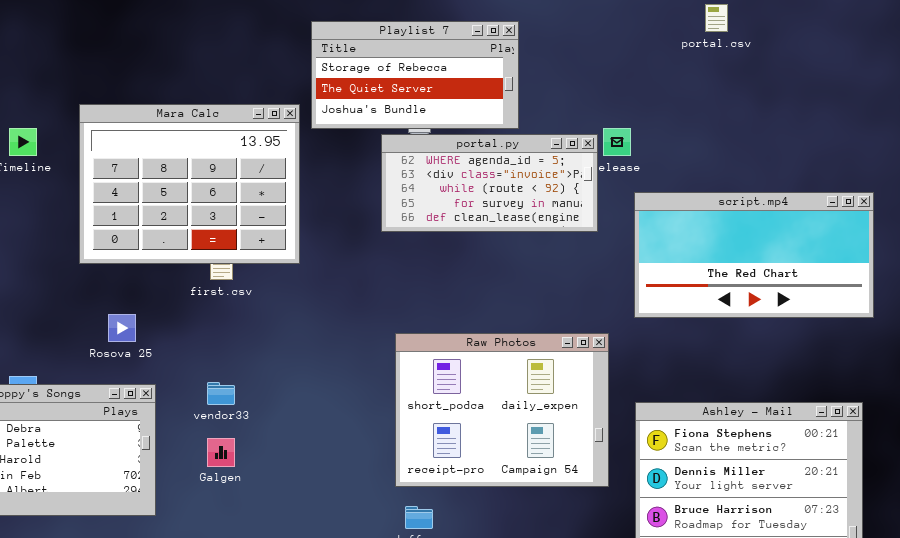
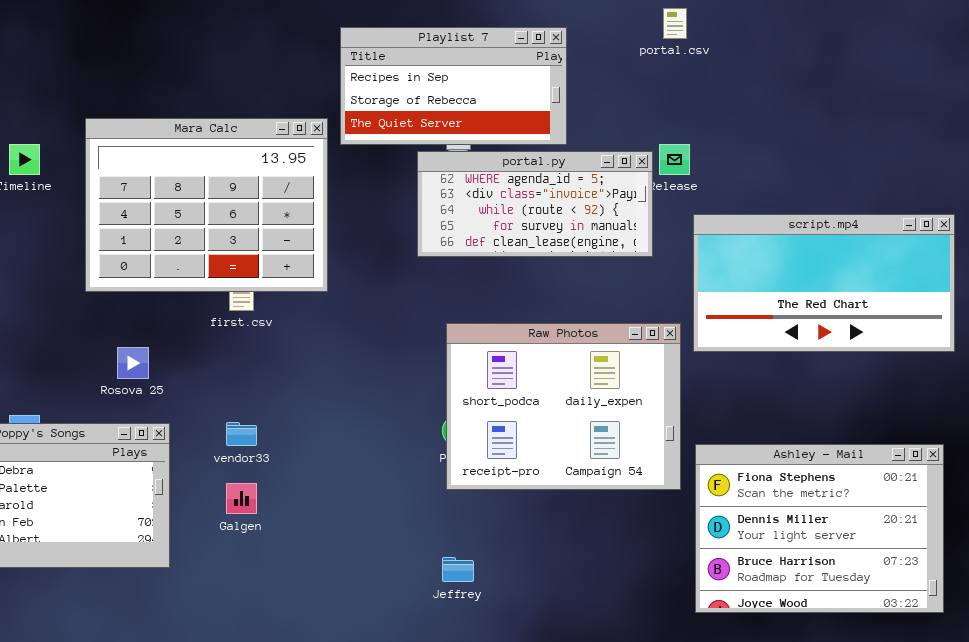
portal.csv: [705,4,728,32] -> [663,8,687,39], moved
Playlist 7: [311,21,519,129] -> [340,27,567,145], scrolled up 1 row
Raw Photos: [395,333,609,487] -> [446,323,681,490], moved

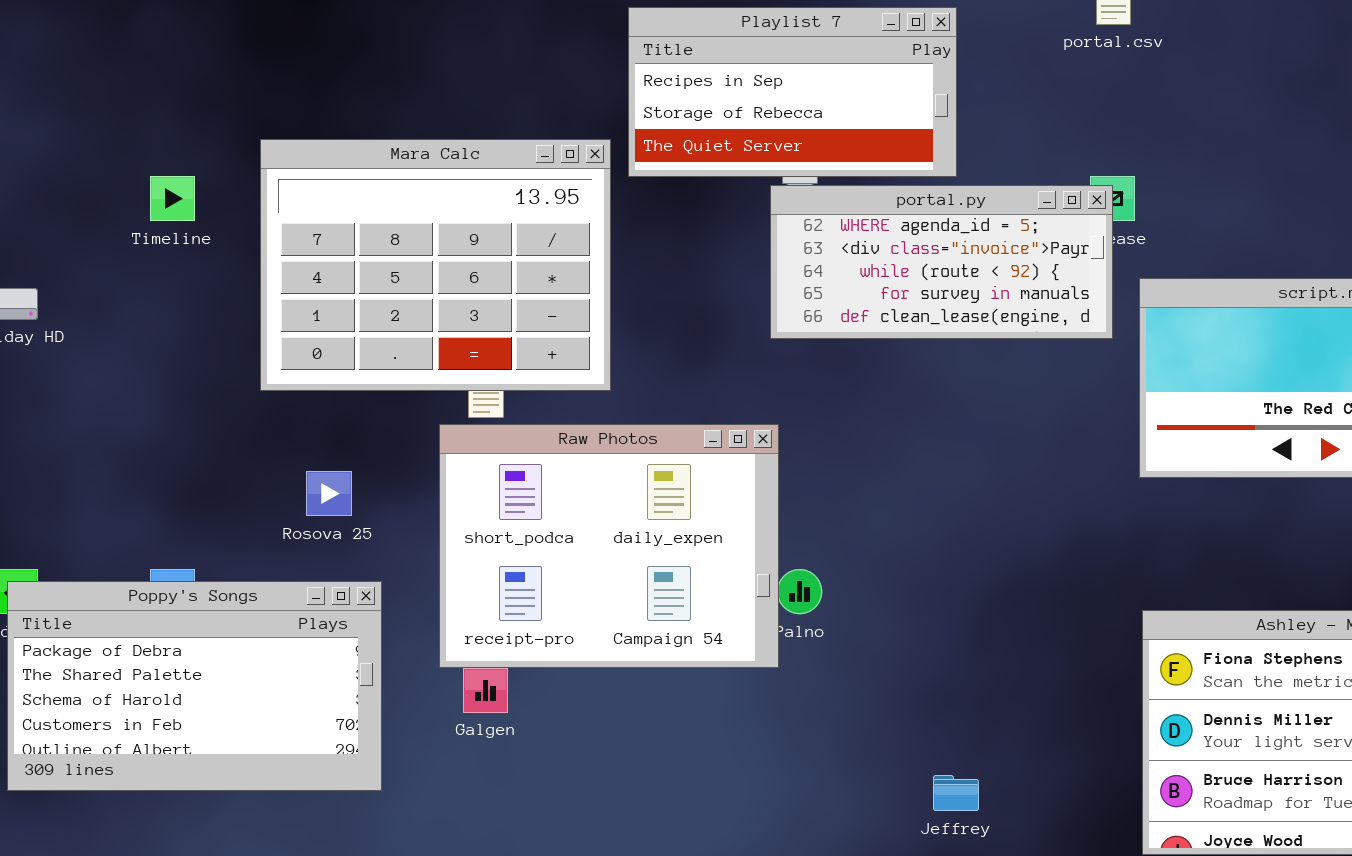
portal.py: [417,151,653,257] -> [770,185,1113,339], moved
Raw Photos: [446,323,681,490] -> [439,424,779,668], moved
Jeffrey: [442,557,474,582] -> [933,775,979,811], moved

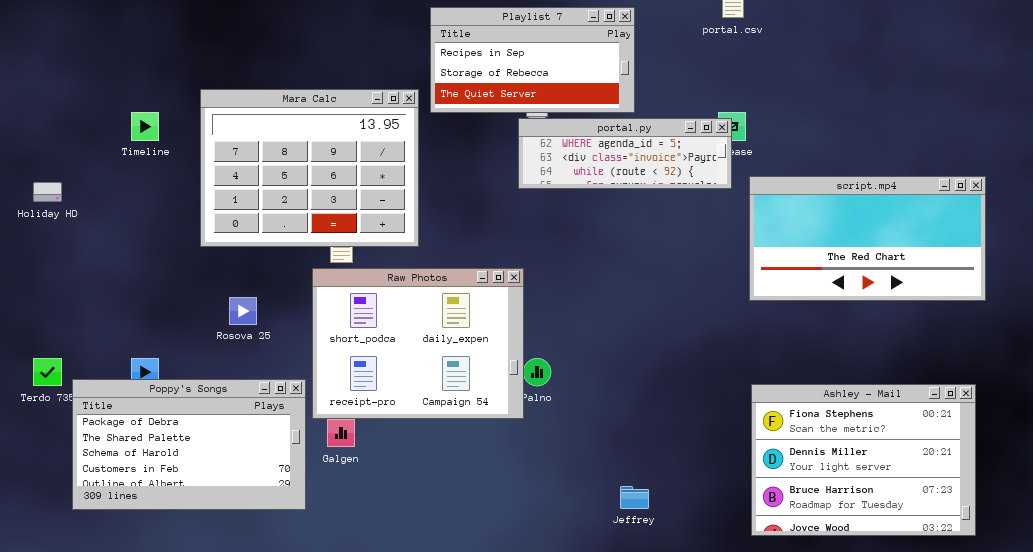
portal.py: [770,185,1113,339] -> [518,118,732,189], resized
Poppy's Songs: [7,581,382,791] -> [72,379,306,510], moved

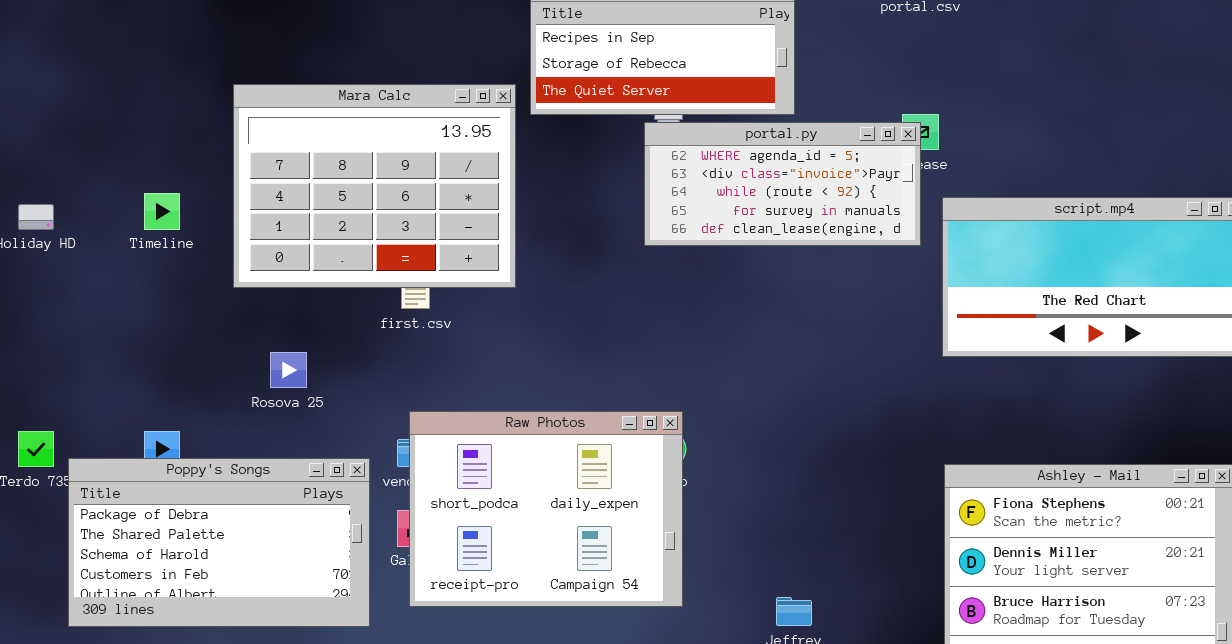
Timeline: [131,112,159,141] -> [144,193,180,230], moved
portal.py: [518,118,732,189] -> [644,122,921,246], resized
Raw Photos: [312,268,524,419] -> [409,411,683,607], moved

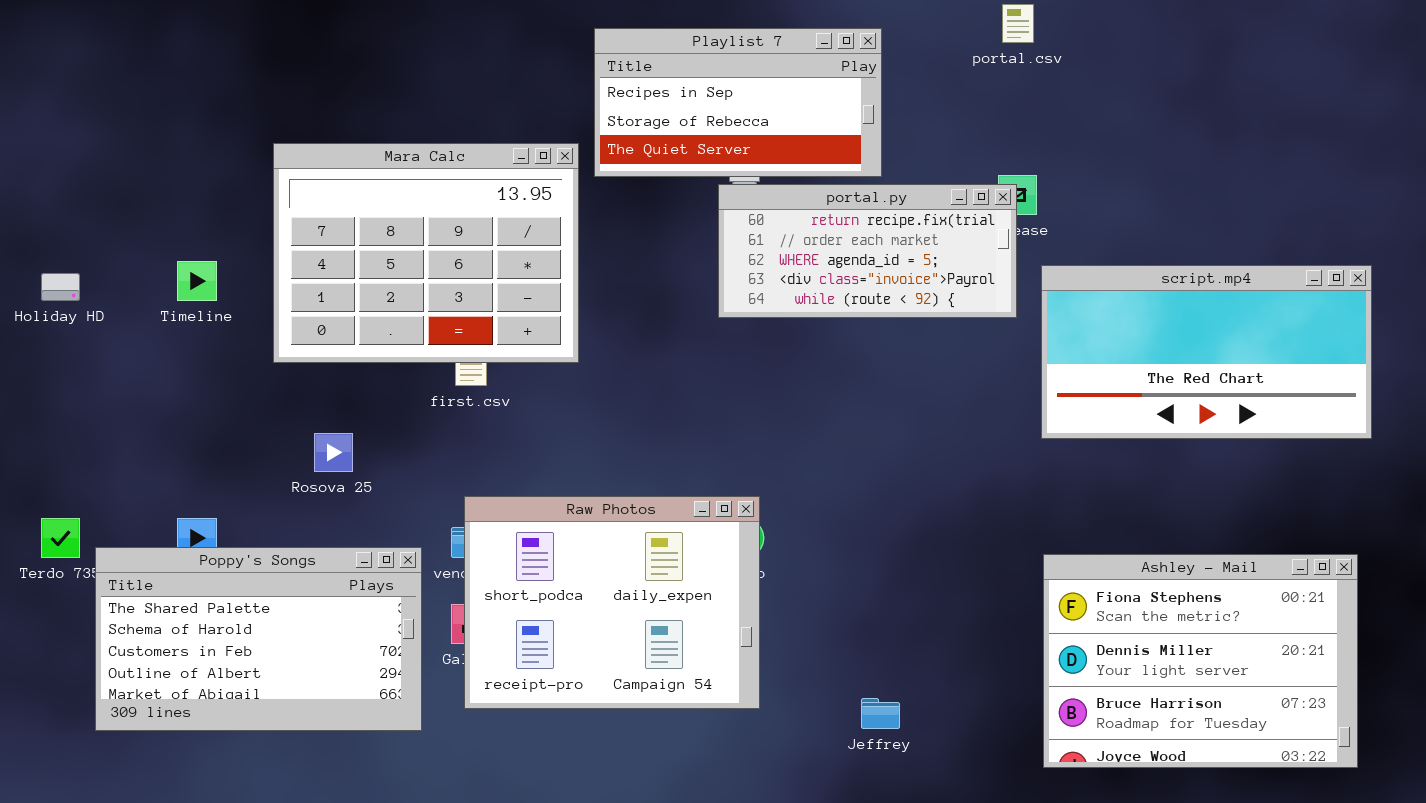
portal.py: [644,122,921,246] -> [718,184,1017,318], scrolled up 2 rows
Poppy's Songs: [68,458,370,627] -> [95,547,422,731], scrolled down 1 row

